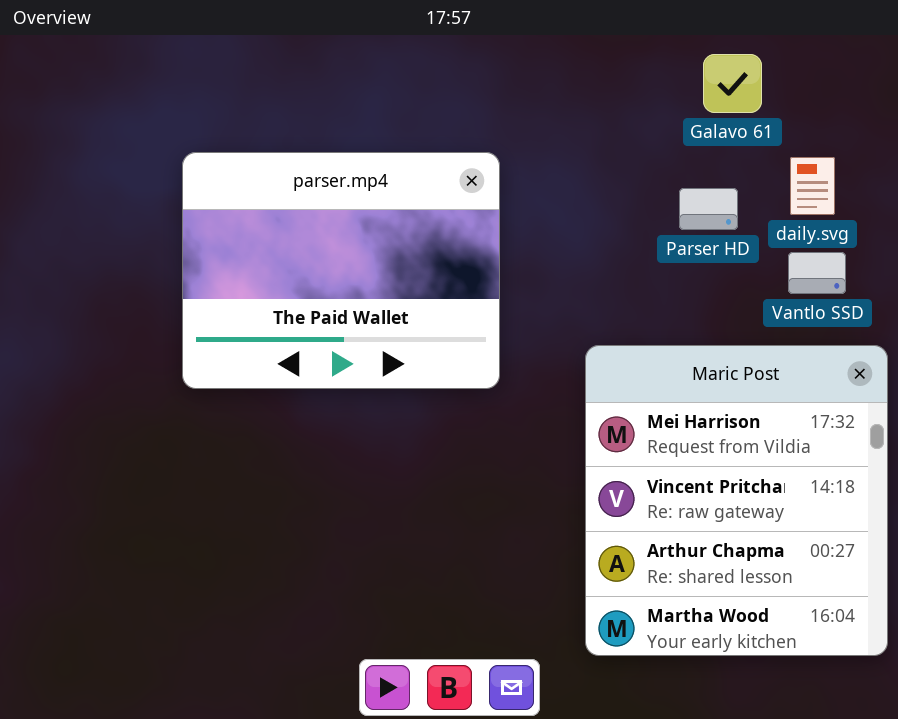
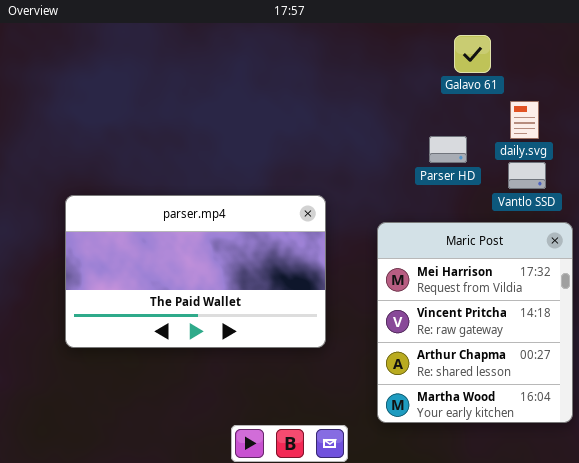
parser.mp4: [182,152,500,389] -> [65,195,326,348], moved, resized
Parser HD: [679,188,738,230] -> [429,136,467,163], moved

